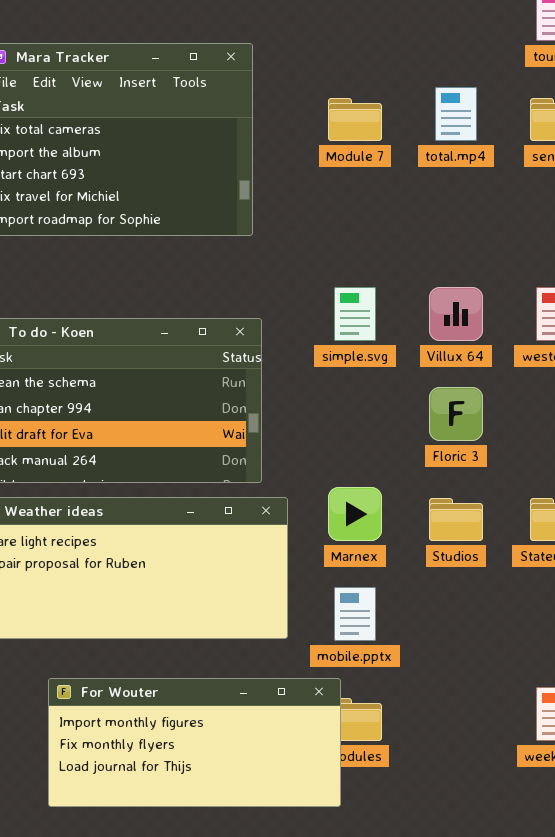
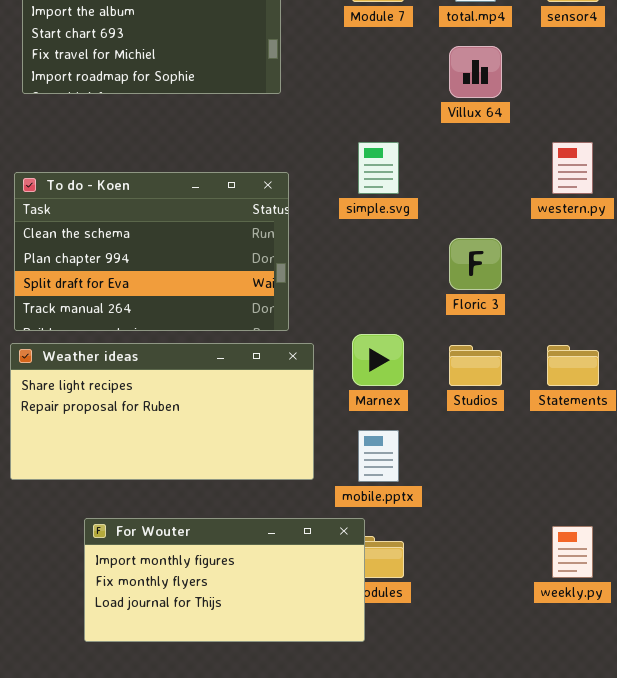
Villux 64: [429,287,483,341] -> [449,46,502,98], moved

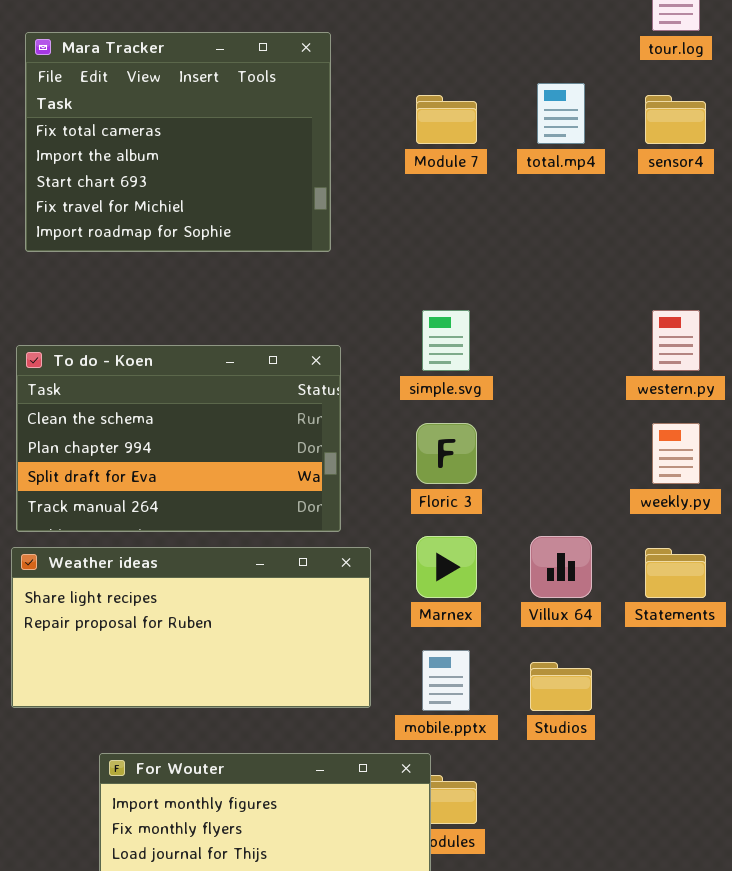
Villux 64: [449,46,502,98] -> [530,536,592,598], moved
Floric 3: [449,238,502,290] -> [416,423,477,484], moved
Studios: [449,345,502,386] -> [530,662,592,711], moved
weekly.py: [552,526,593,578] -> [652,423,700,484], moved

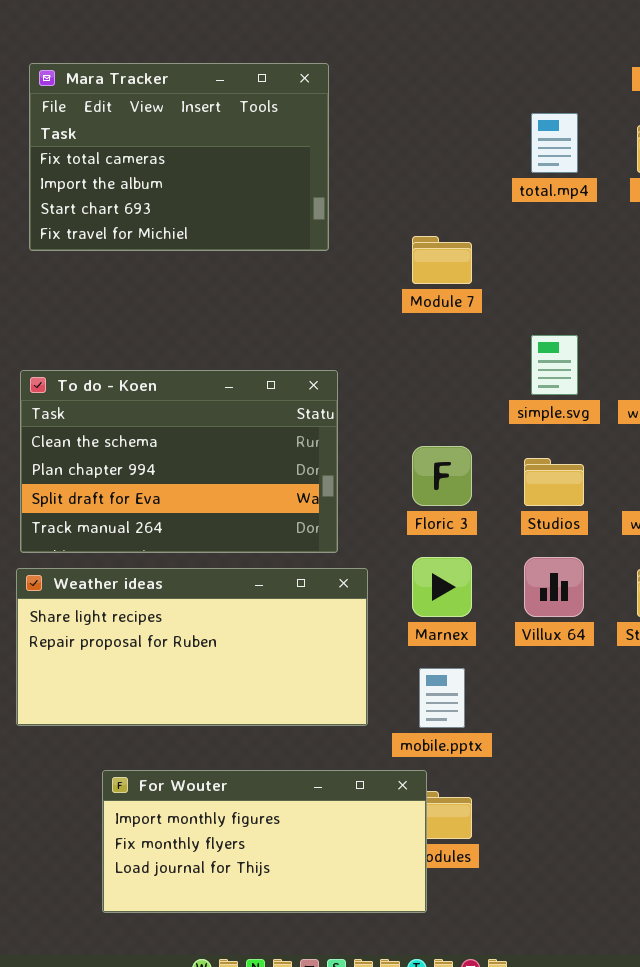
Mara Tracker: [25,32,331,252] -> [29,63,329,251], resized
Module 7: [416,95,477,144] -> [412,236,472,284], moved
simple.svg: [422,310,470,371] -> [531,335,578,395], moved
Studios: [530,662,592,711] -> [524,458,584,506], moved

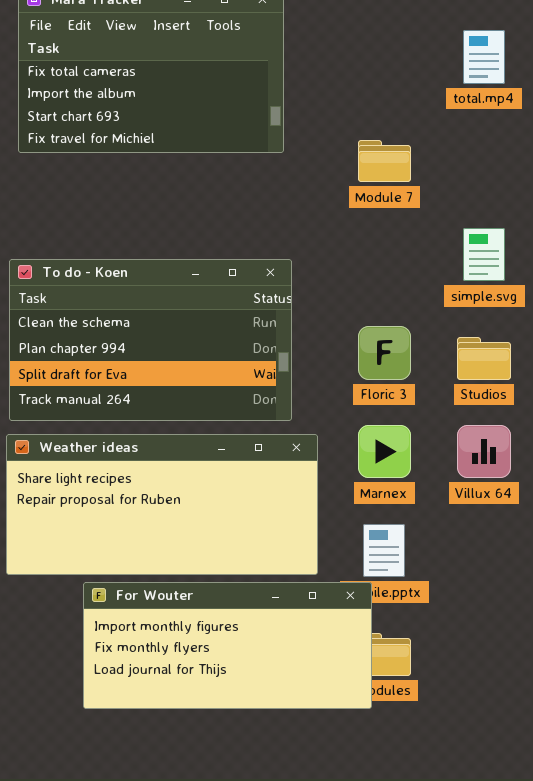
For Wouter: [102,770,427,913] -> [83,582,372,709], moved

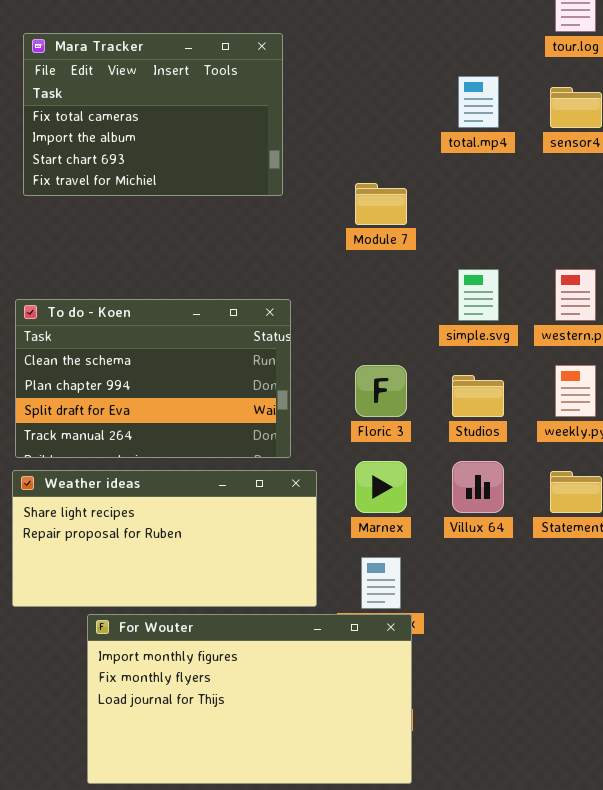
For Wouter: [83,582,372,709] -> [87,614,412,784], resized

